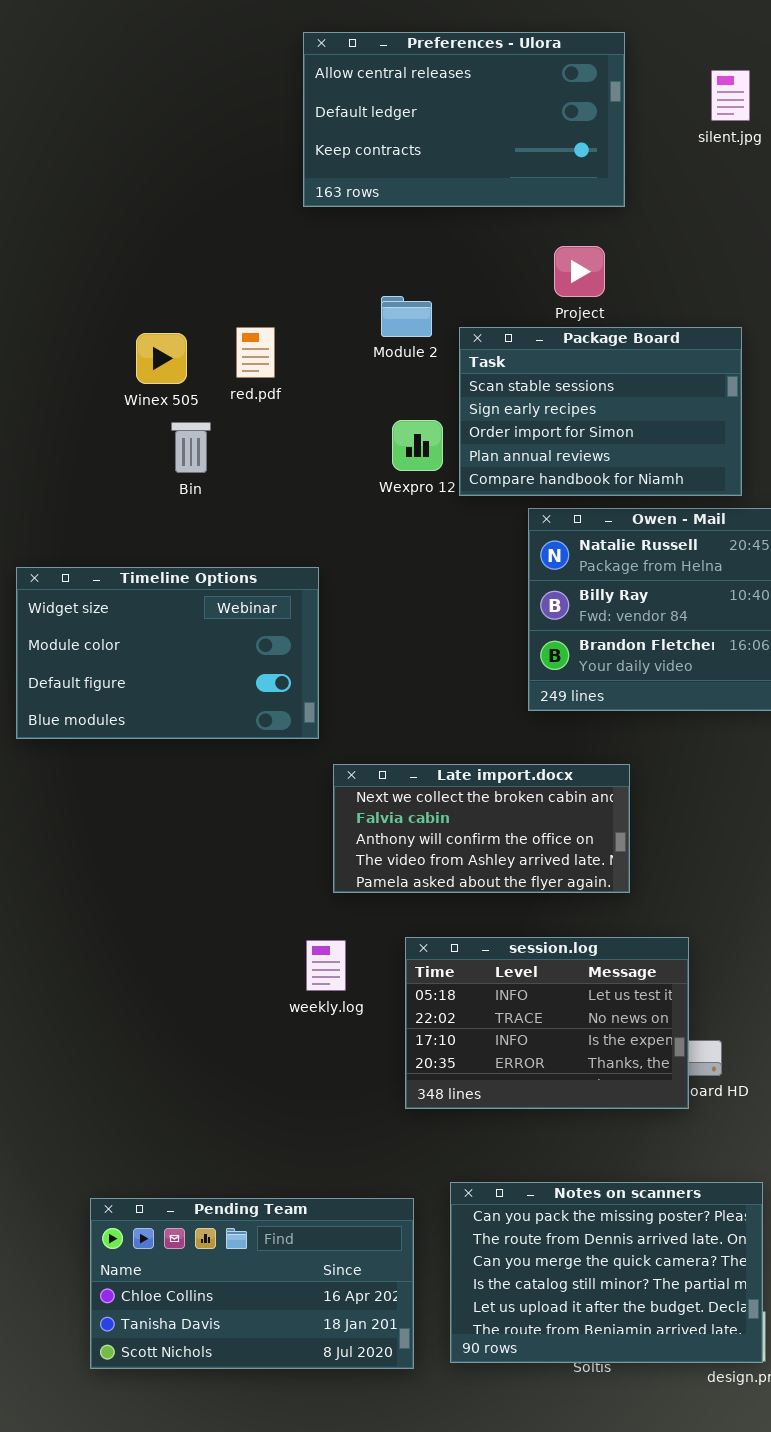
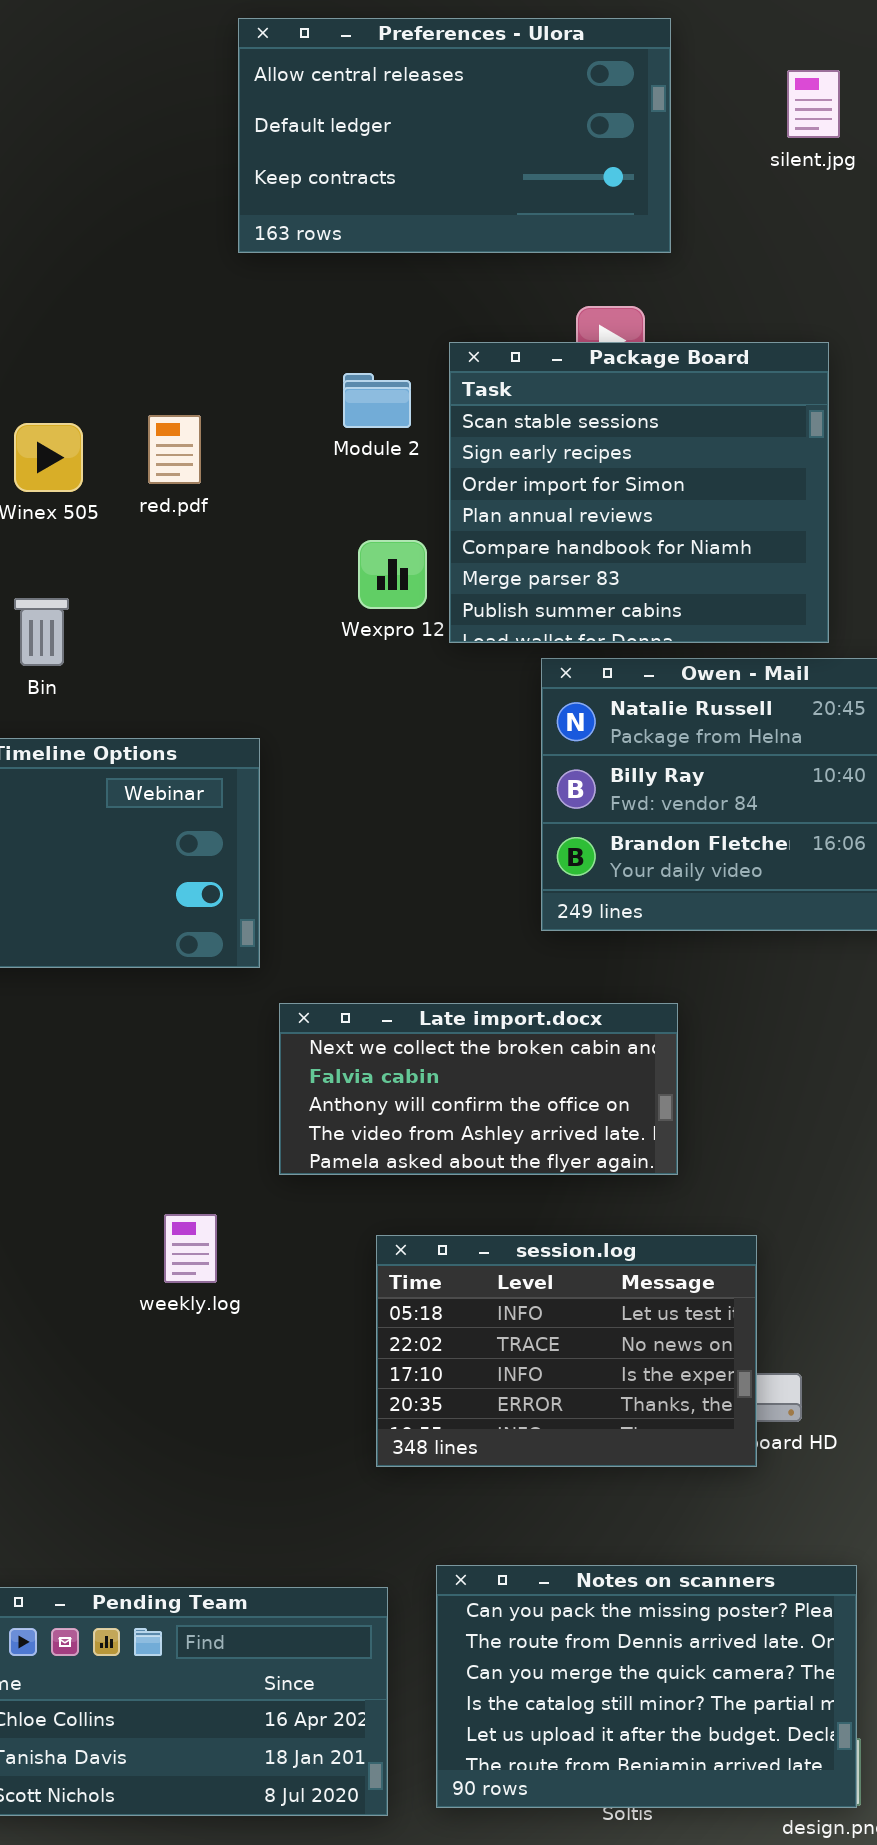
Package Board: [459,327,742,496] -> [449,342,829,643], resized
Bin: [171,422,211,473] -> [14,598,69,666], moved
weekly.log: [306,940,346,991] -> [164,1214,217,1283], moved

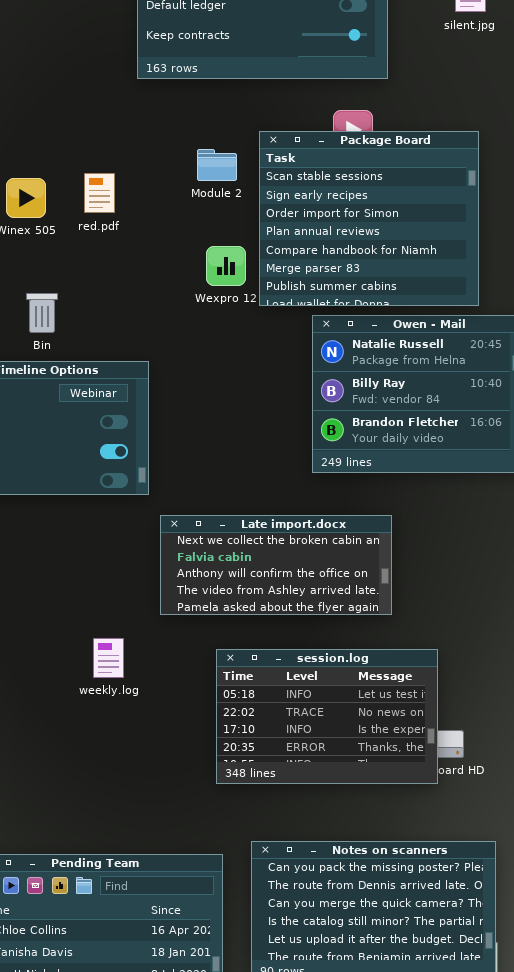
Bin: [14,598,69,666] -> [26,293,58,333], moved

